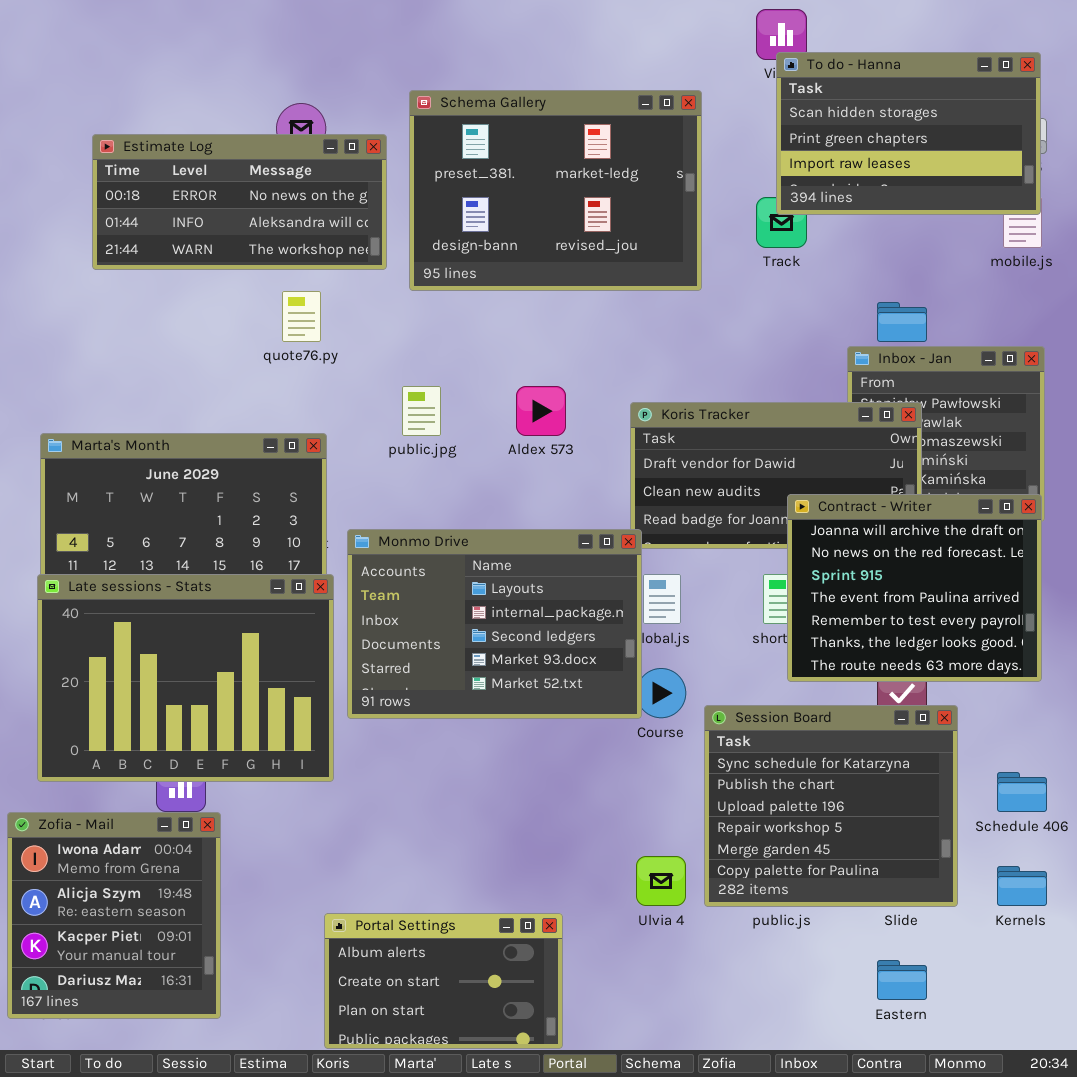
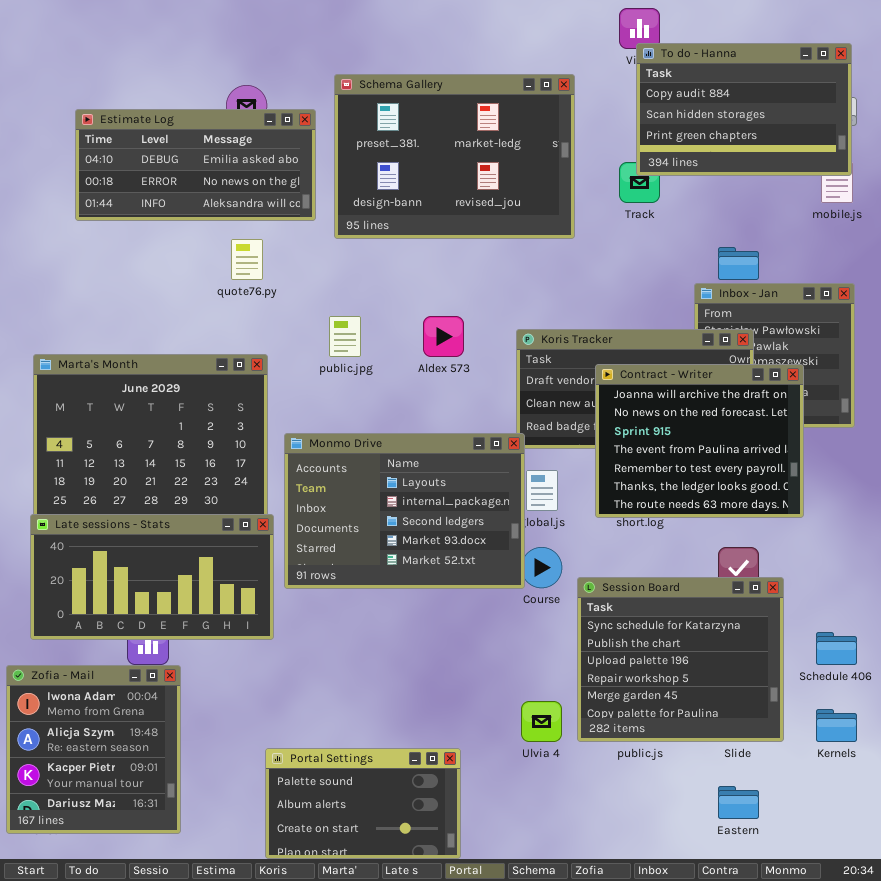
To do - Hanna: [776,52,1041,215] -> [636,43,852,176], scrolled up 1 row
Estimate Log: [92,134,387,270] -> [75,109,316,221], scrolled up 1 row
Contract - Writer: [787,494,1042,682] -> [595,364,804,518], moved
Late sessions - Stats: [37,574,334,782] -> [30,514,274,640], resized
Portal Settings: [324,913,563,1049] -> [265,748,461,859], scrolled up 1 row

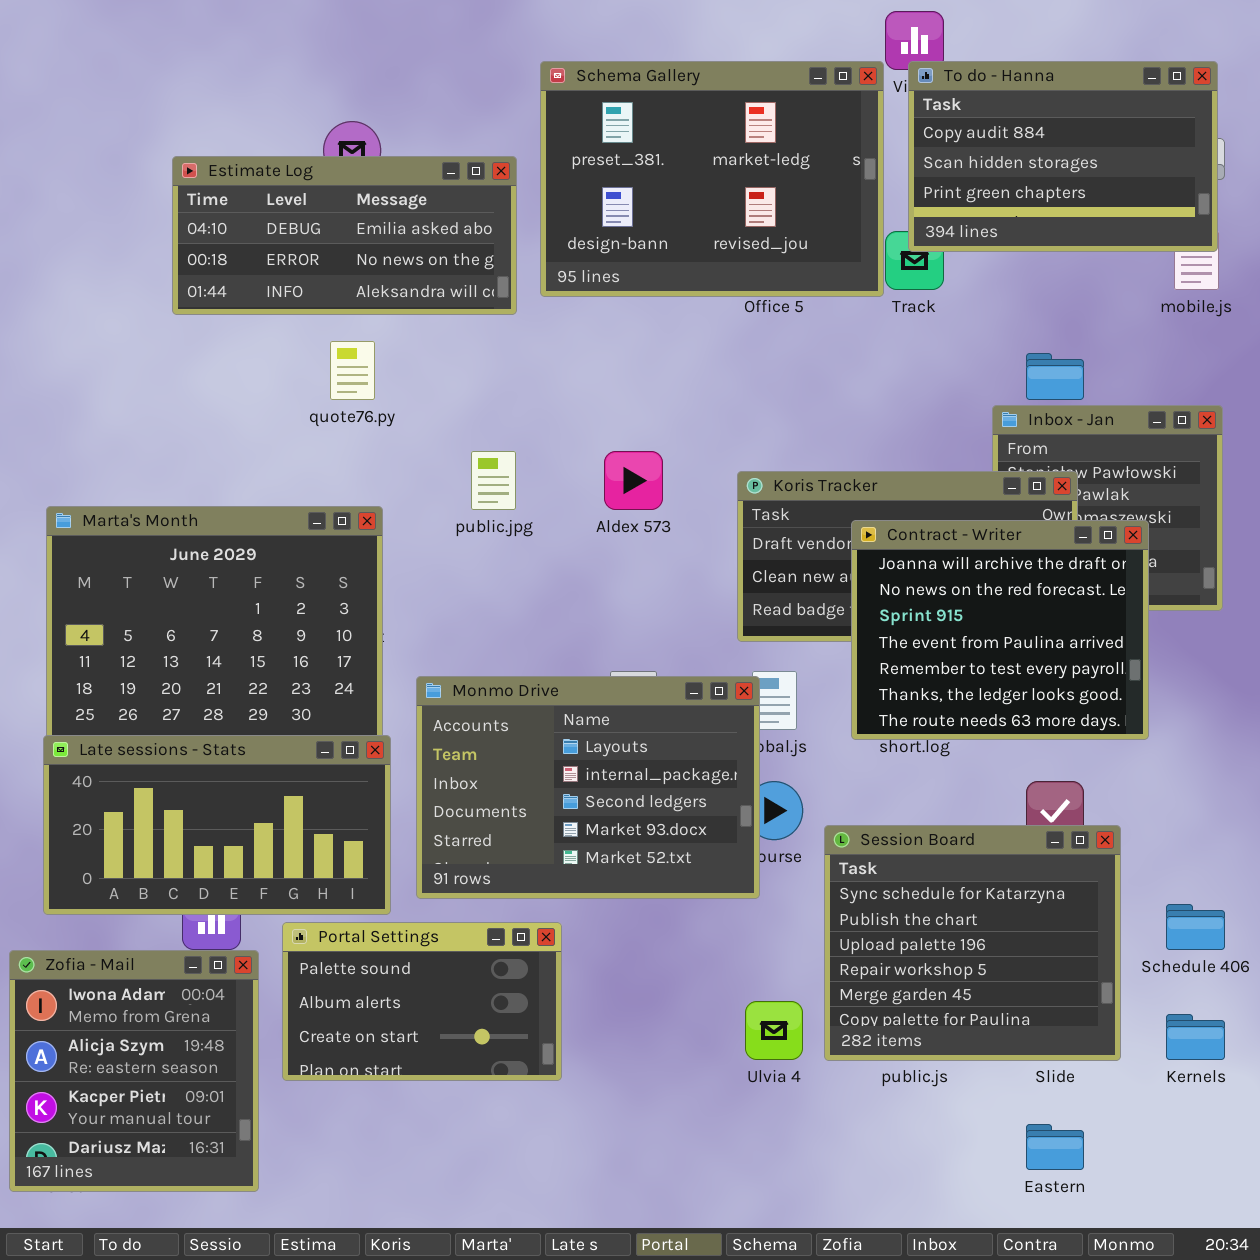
Schema Gallery: [334,74,575,239] -> [540,61,884,297], moved
Estimate Log: [75,109,316,221] -> [172,156,517,315], moved
Monmo Drive: [284,433,525,589] -> [416,676,760,899], moved
Portal Settings: [265,748,461,859] -> [282,922,562,1081], moved

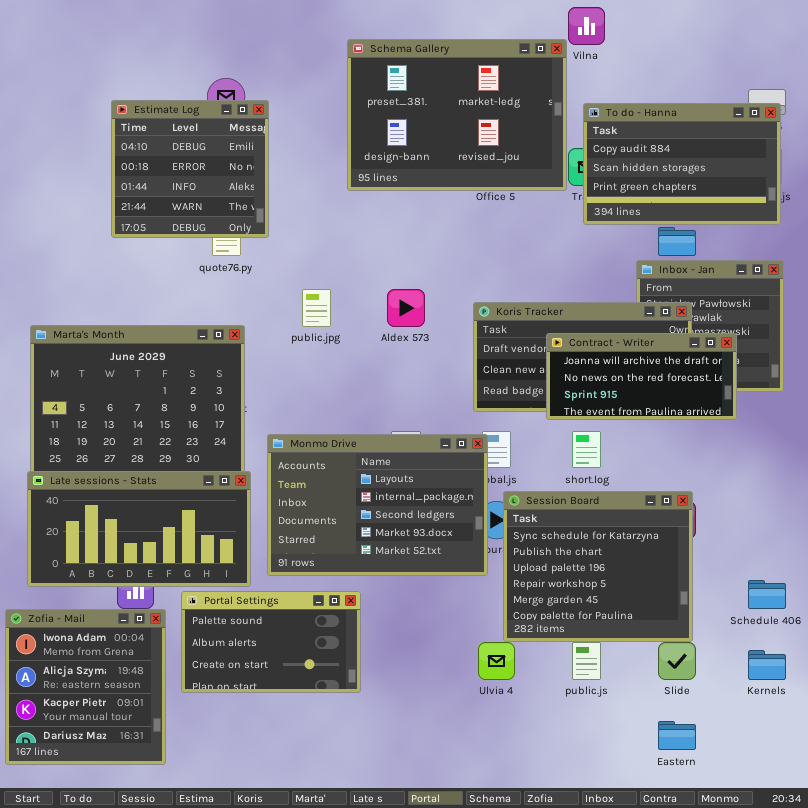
To do - Hanna: [908,61,1218,252] -> [583,103,781,225], moved
Estimate Log: [172,156,517,315] -> [111,100,269,238], resized
Contract - Writer: [851,520,1149,740] -> [546,333,737,420], resized
Session Board: [824,825,1121,1061] -> [503,491,693,642], moved

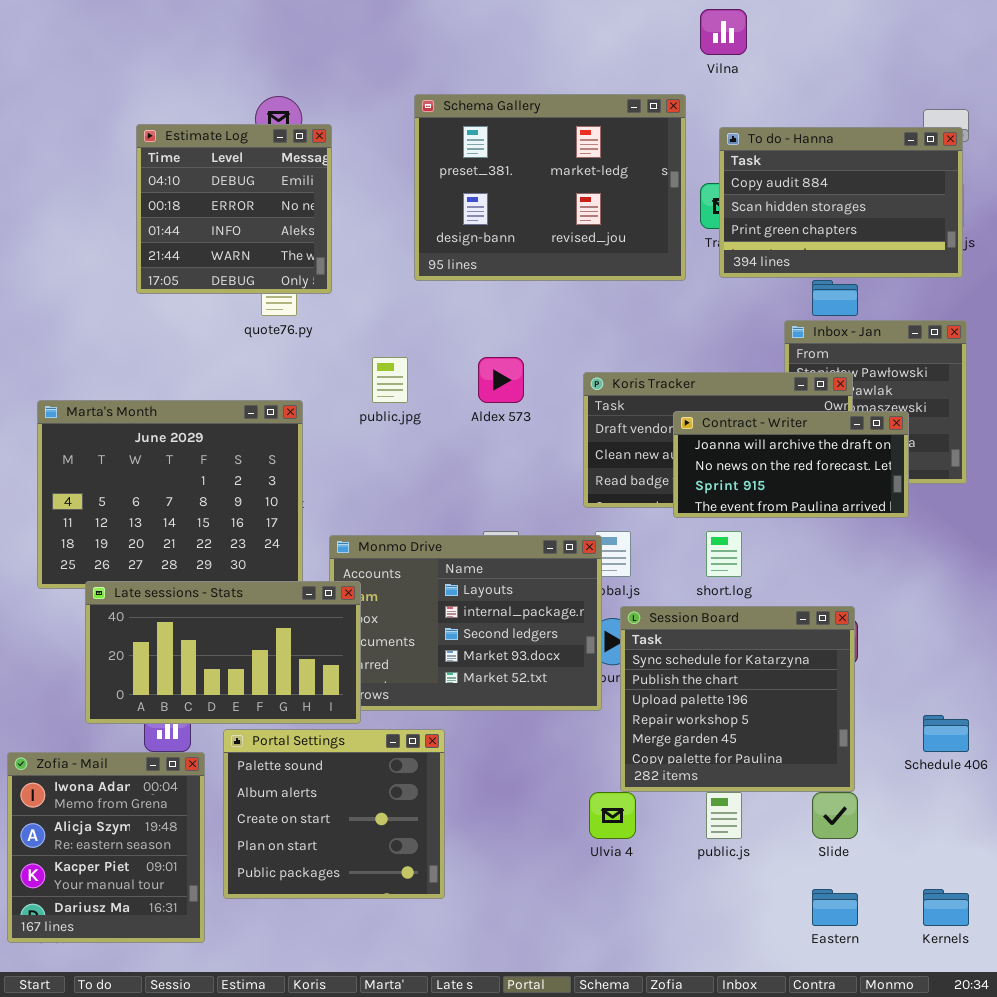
Schema Gallery: [347,39,567,191] -> [414,94,686,281], moved
Late sessions - Stats: [27,471,251,587] -> [85,581,361,724], moved
Portal Settings: [181,591,361,693] -> [223,729,445,899], resized
Kernels: [748,650,786,680] -> [923,889,969,926], moved

